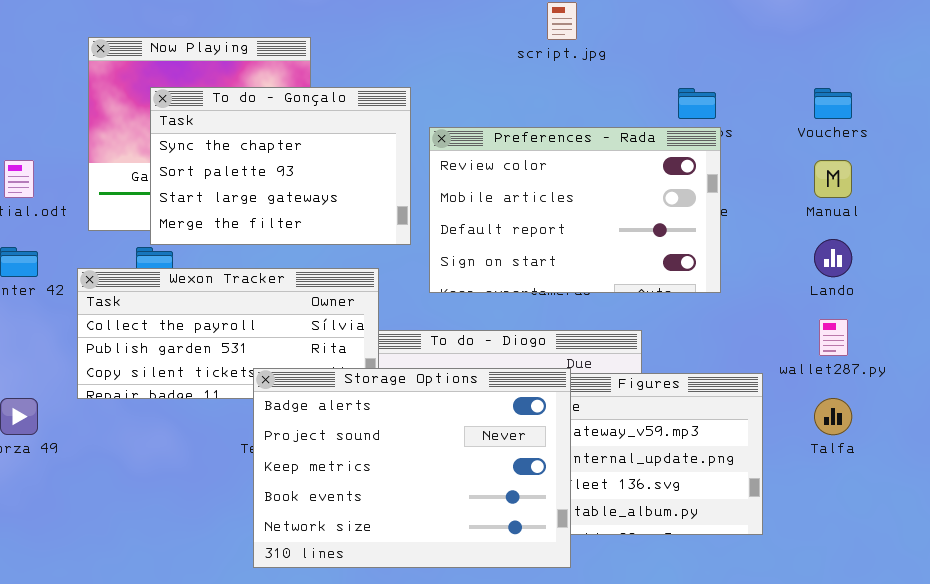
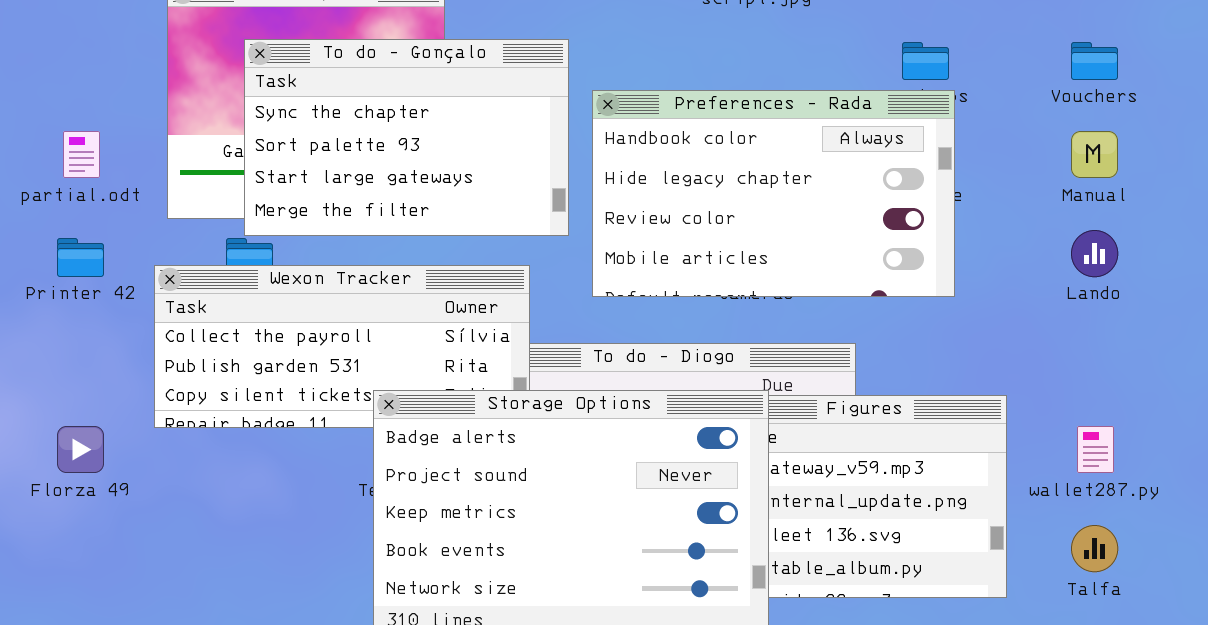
Preferences - Rada: [429,127,721,293] -> [592,90,955,297], scrolled up 2 rows
wallet287.py: [819,319,848,356] -> [1077,426,1114,473], moved
Talfa: [814,398,852,435] -> [1071,525,1118,572], moved

